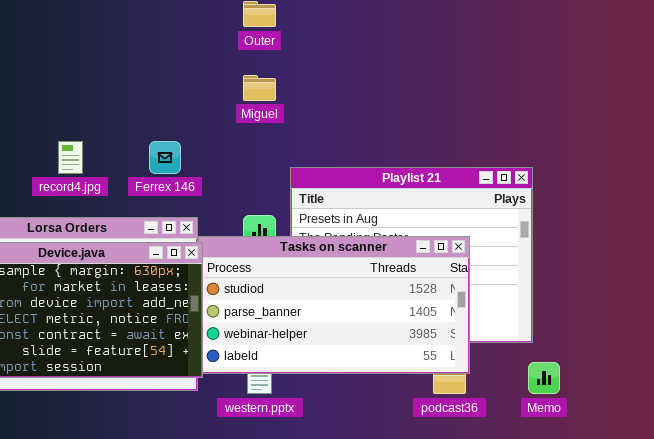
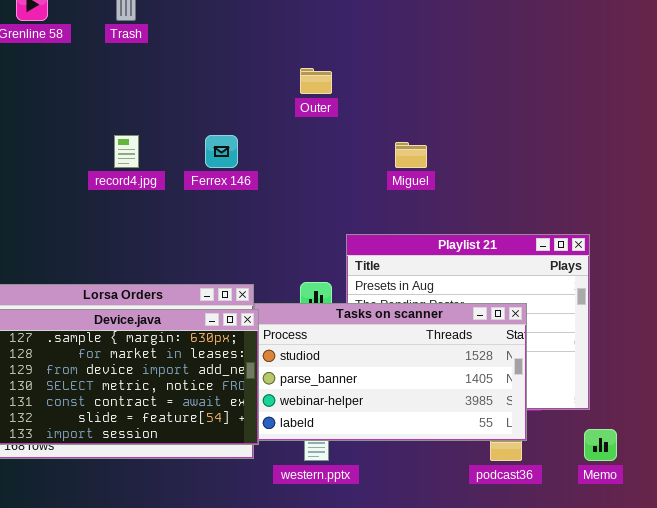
Miguel: [243,75,276,101] -> [395,142,427,168], moved
record4.jpg: [58,141,83,174] -> [114,135,139,168], moved
Ferrex 146: [149,141,181,174] -> [205,135,238,168], moved

